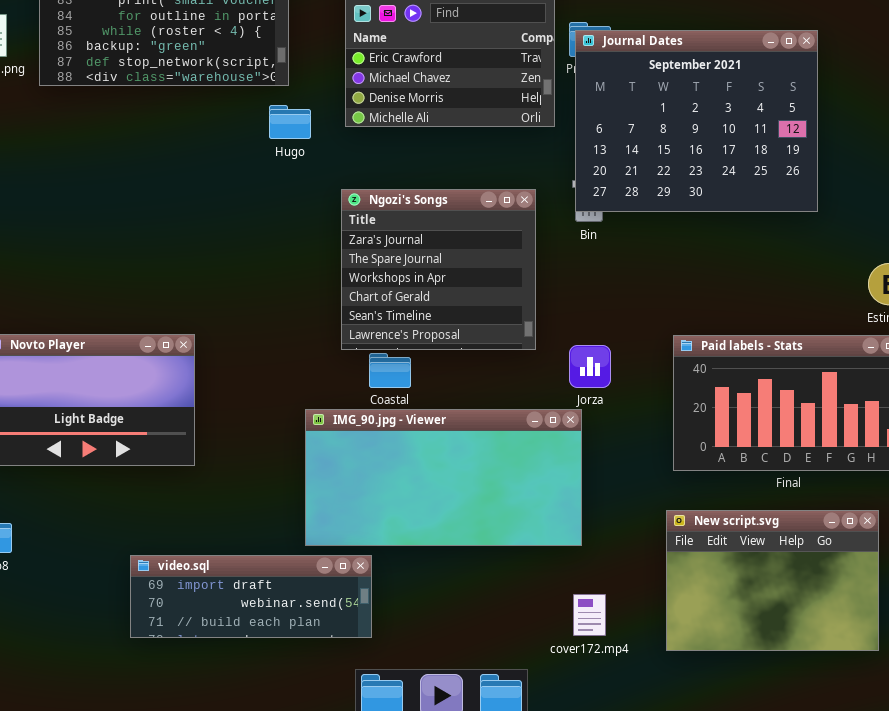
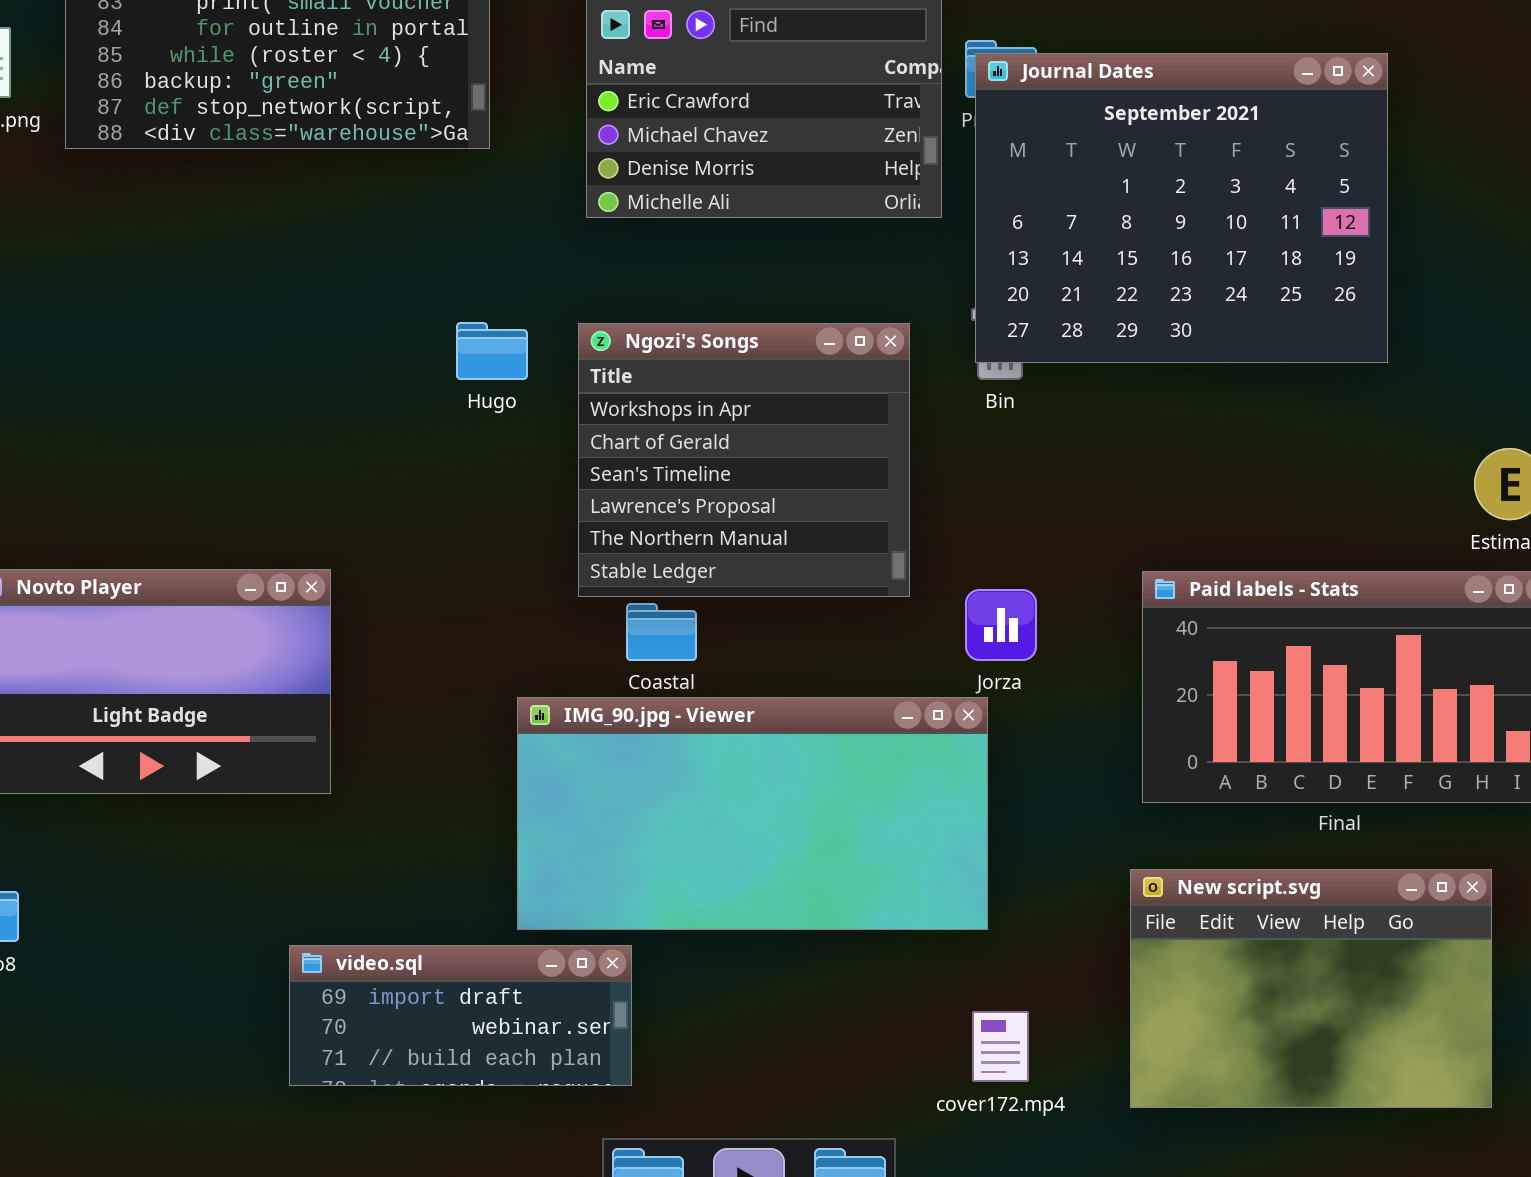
Hugo: [269,105,311,139] -> [456,322,528,380], moved
Ngozi's Songs: [341,189,536,350] -> [578,323,910,597], scrolled down 2 rows
video.sql: [130,555,372,638] -> [289,945,632,1086], resized

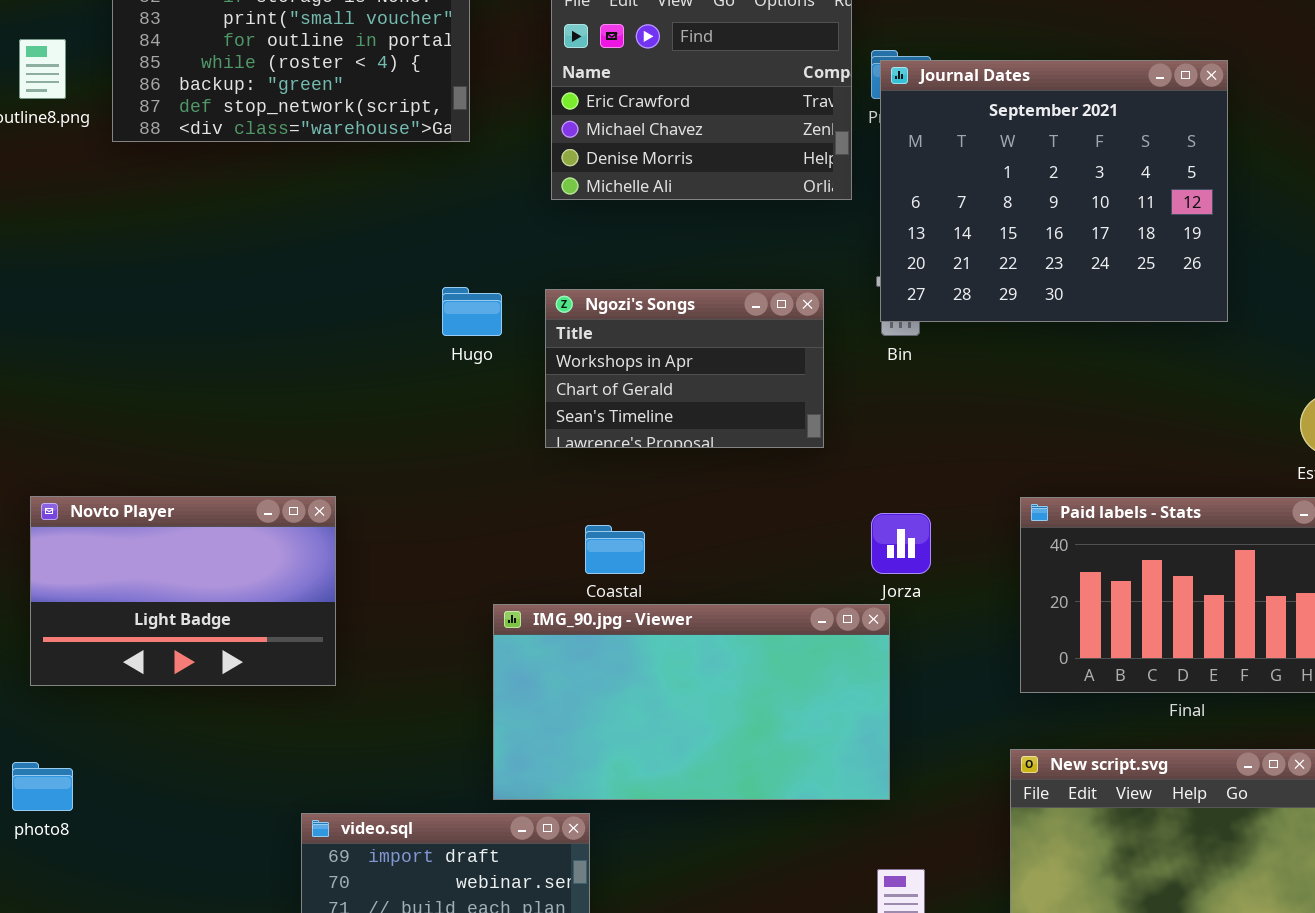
Ngozi's Songs: [578,323,910,597] -> [545,289,824,448], resized

